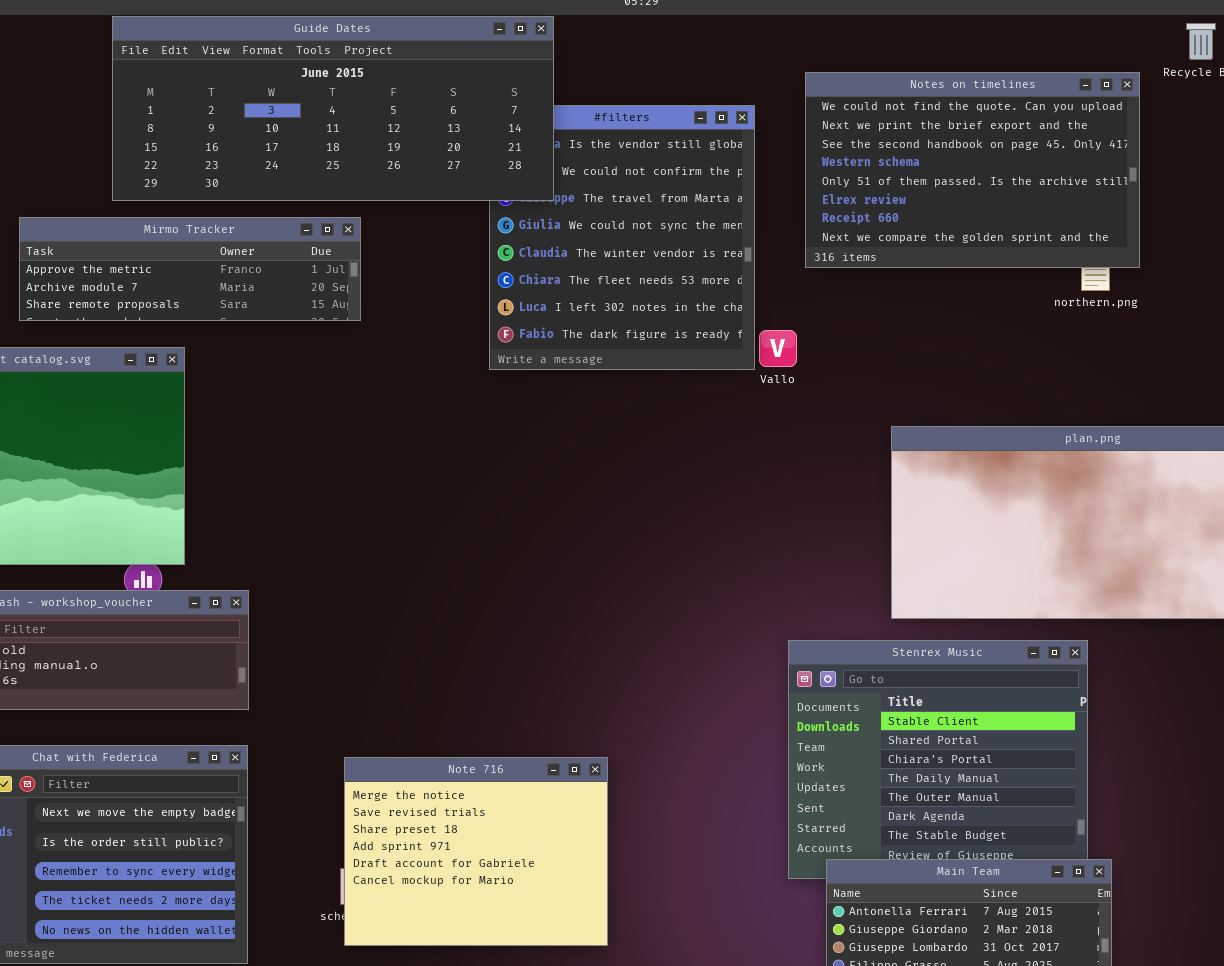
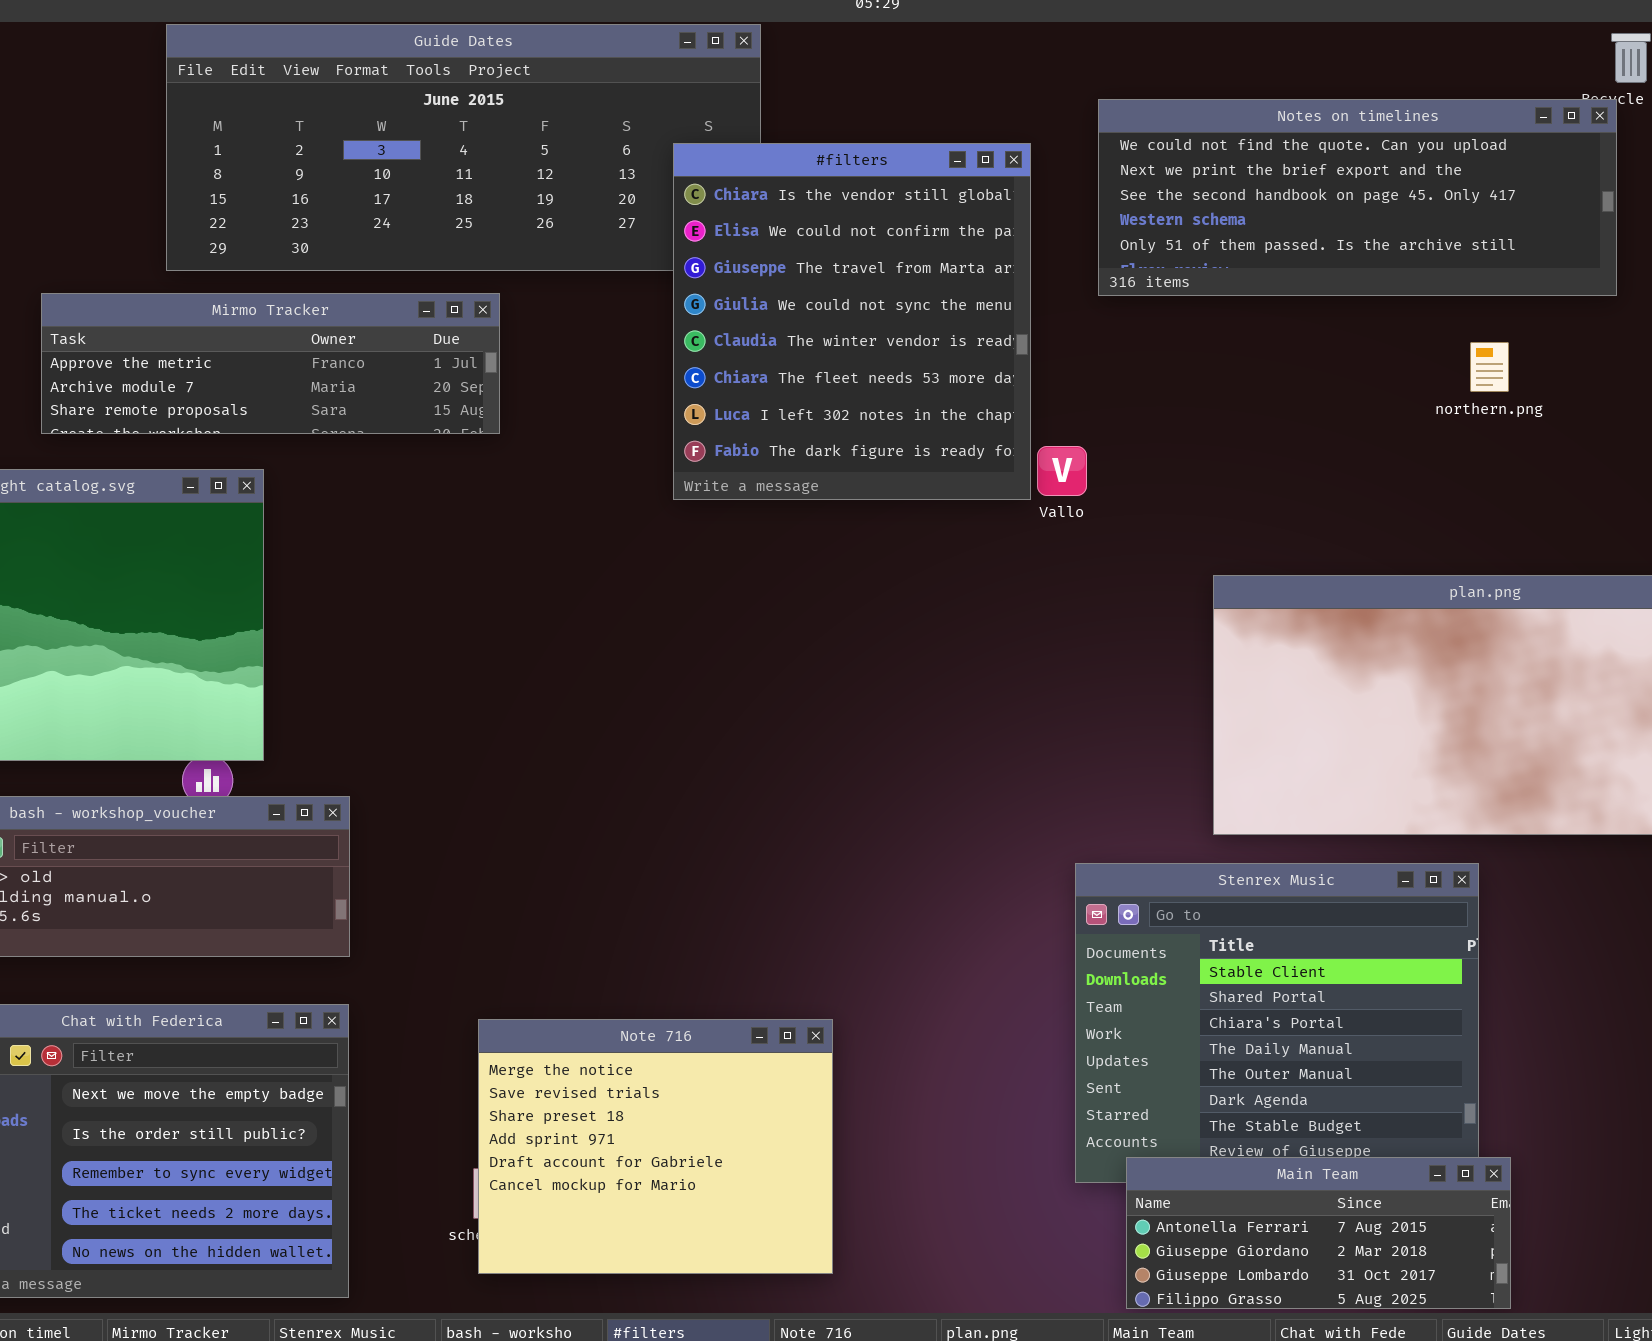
Notes on timelines: [805,72,1140,268] -> [1098,99,1617,296], resized
#filters: [489,105,755,370] -> [673,143,1031,500], raised

